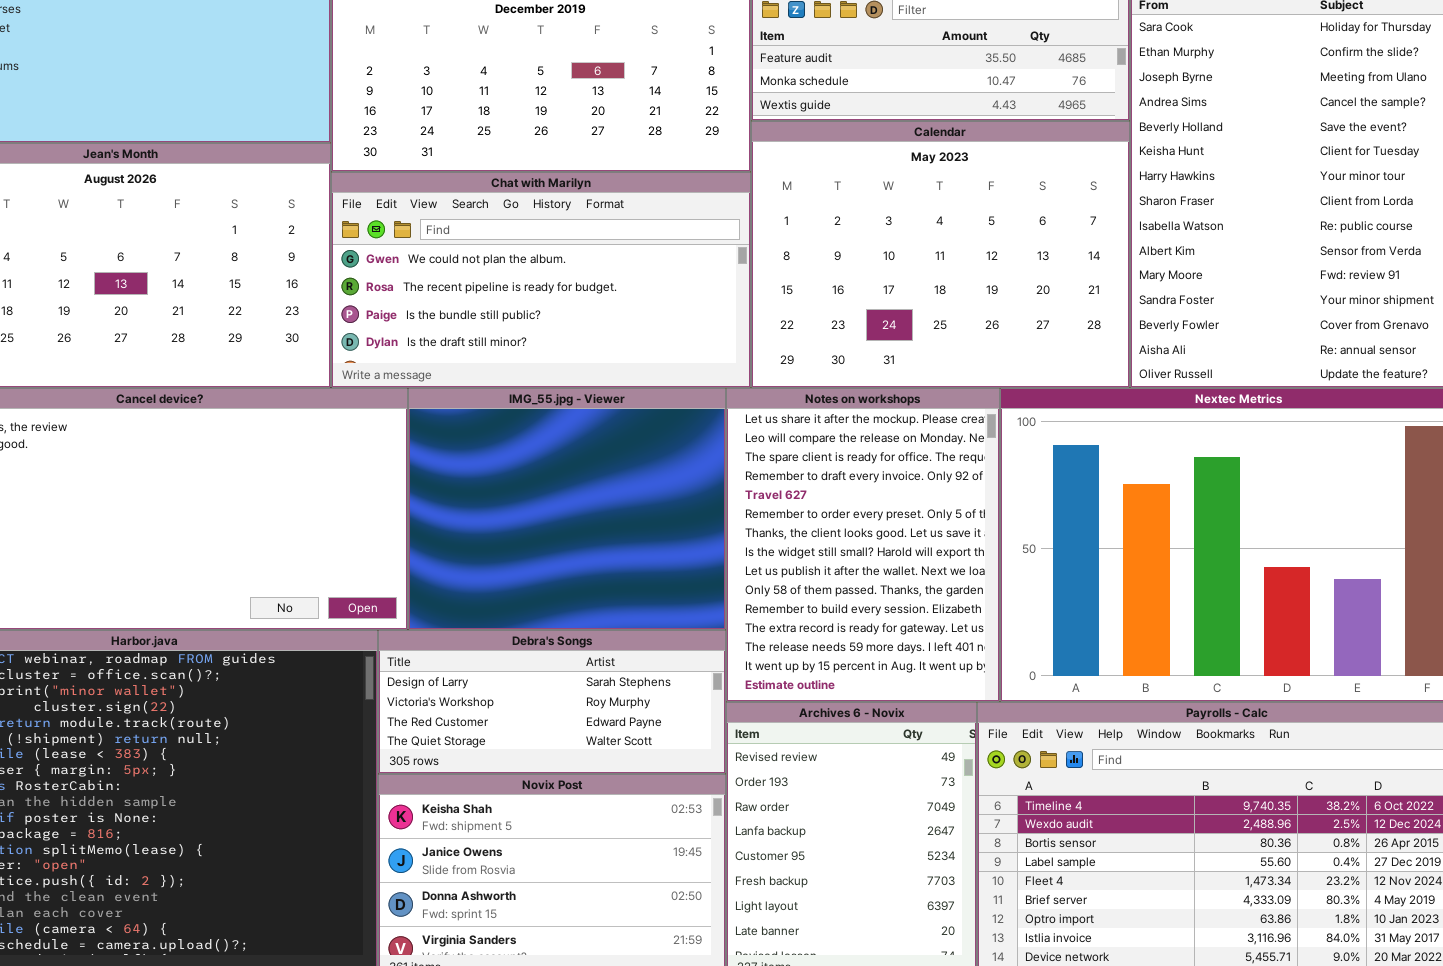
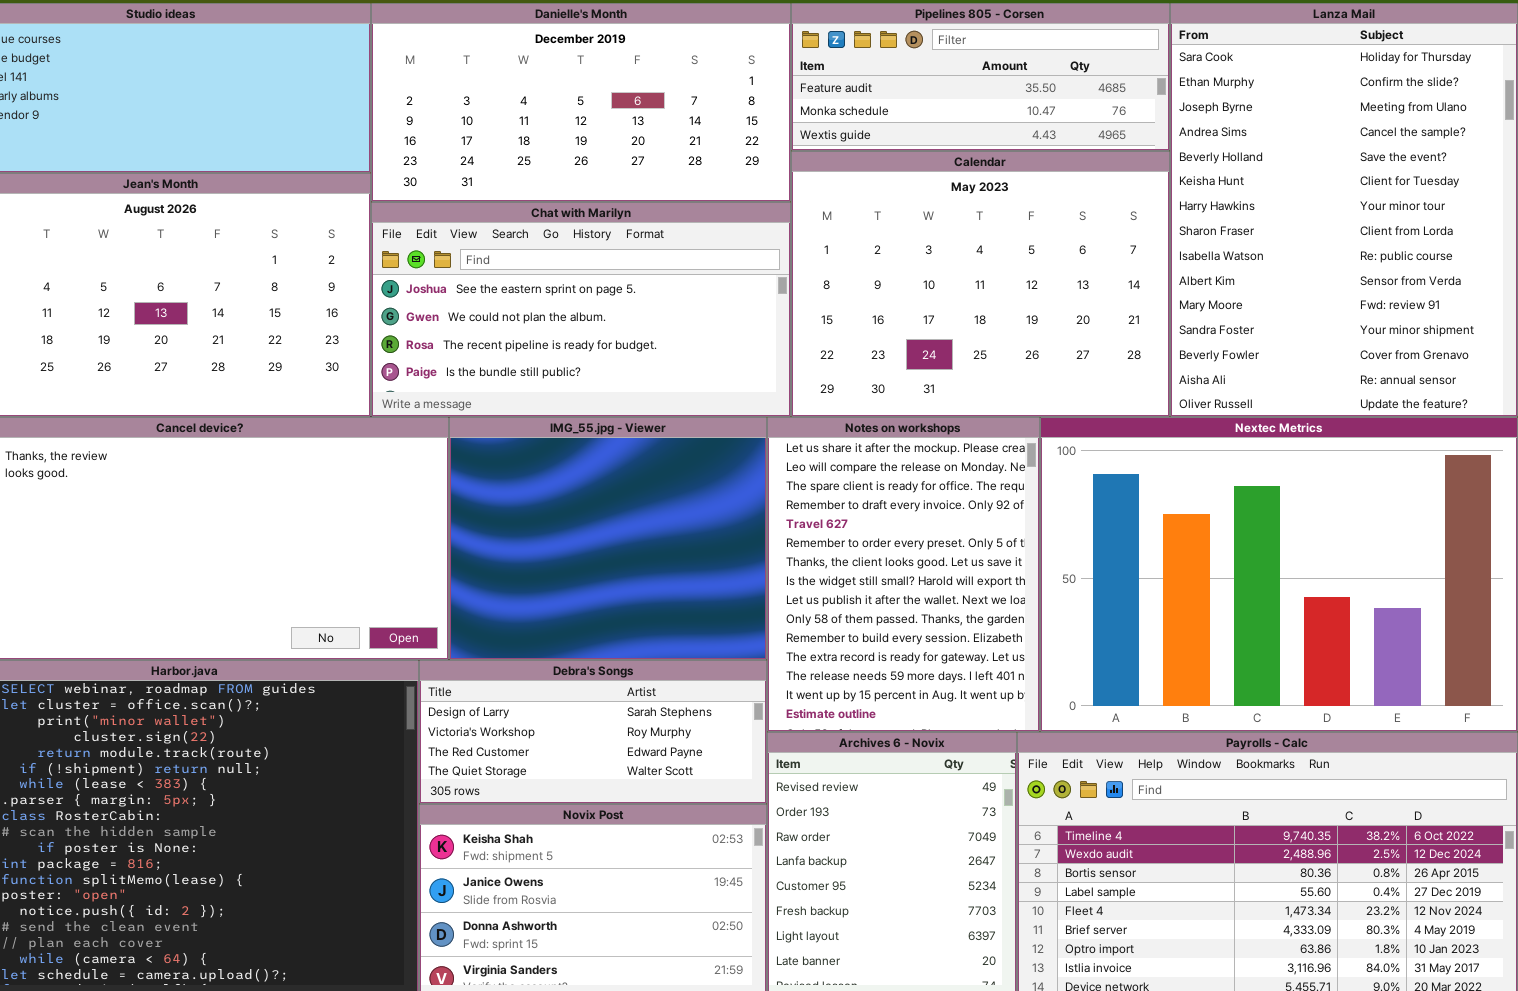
Chat with Marilyn: [331,172,751,388] -> [371,202,791,417], scrolled up 1 row

